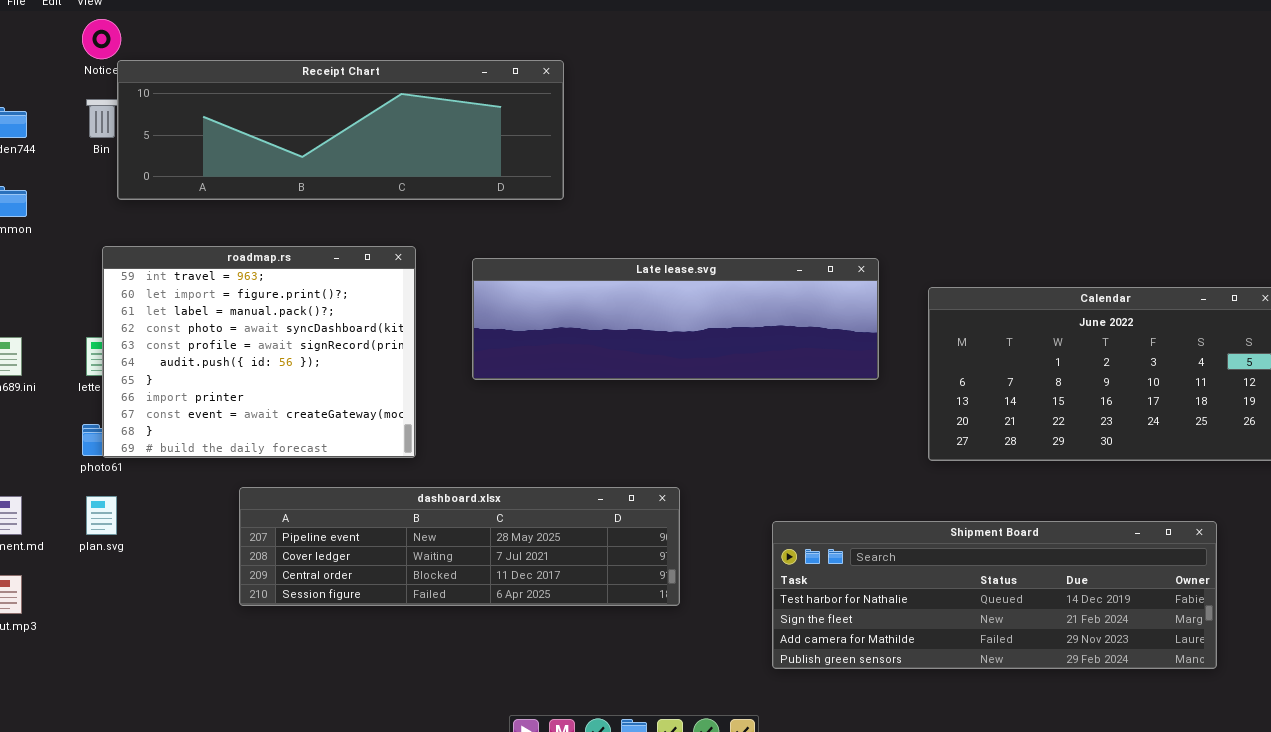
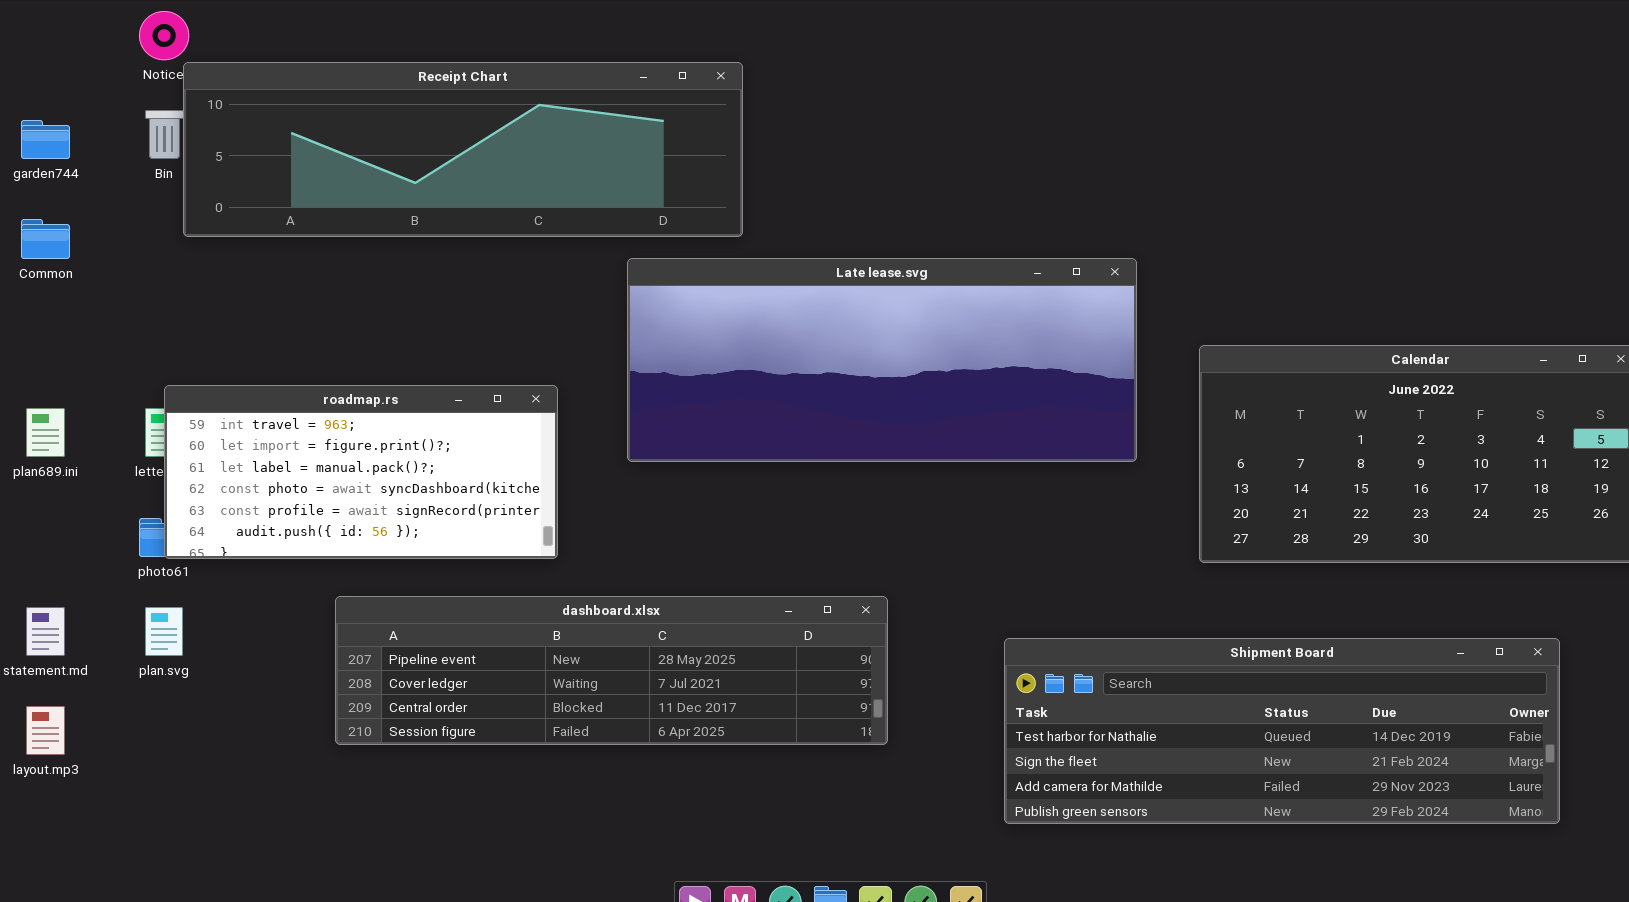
roadmap.rs: [102,246,416,458] -> [164,385,558,559], resized
Late lease.svg: [472,258,879,380] -> [627,258,1137,462], resized

